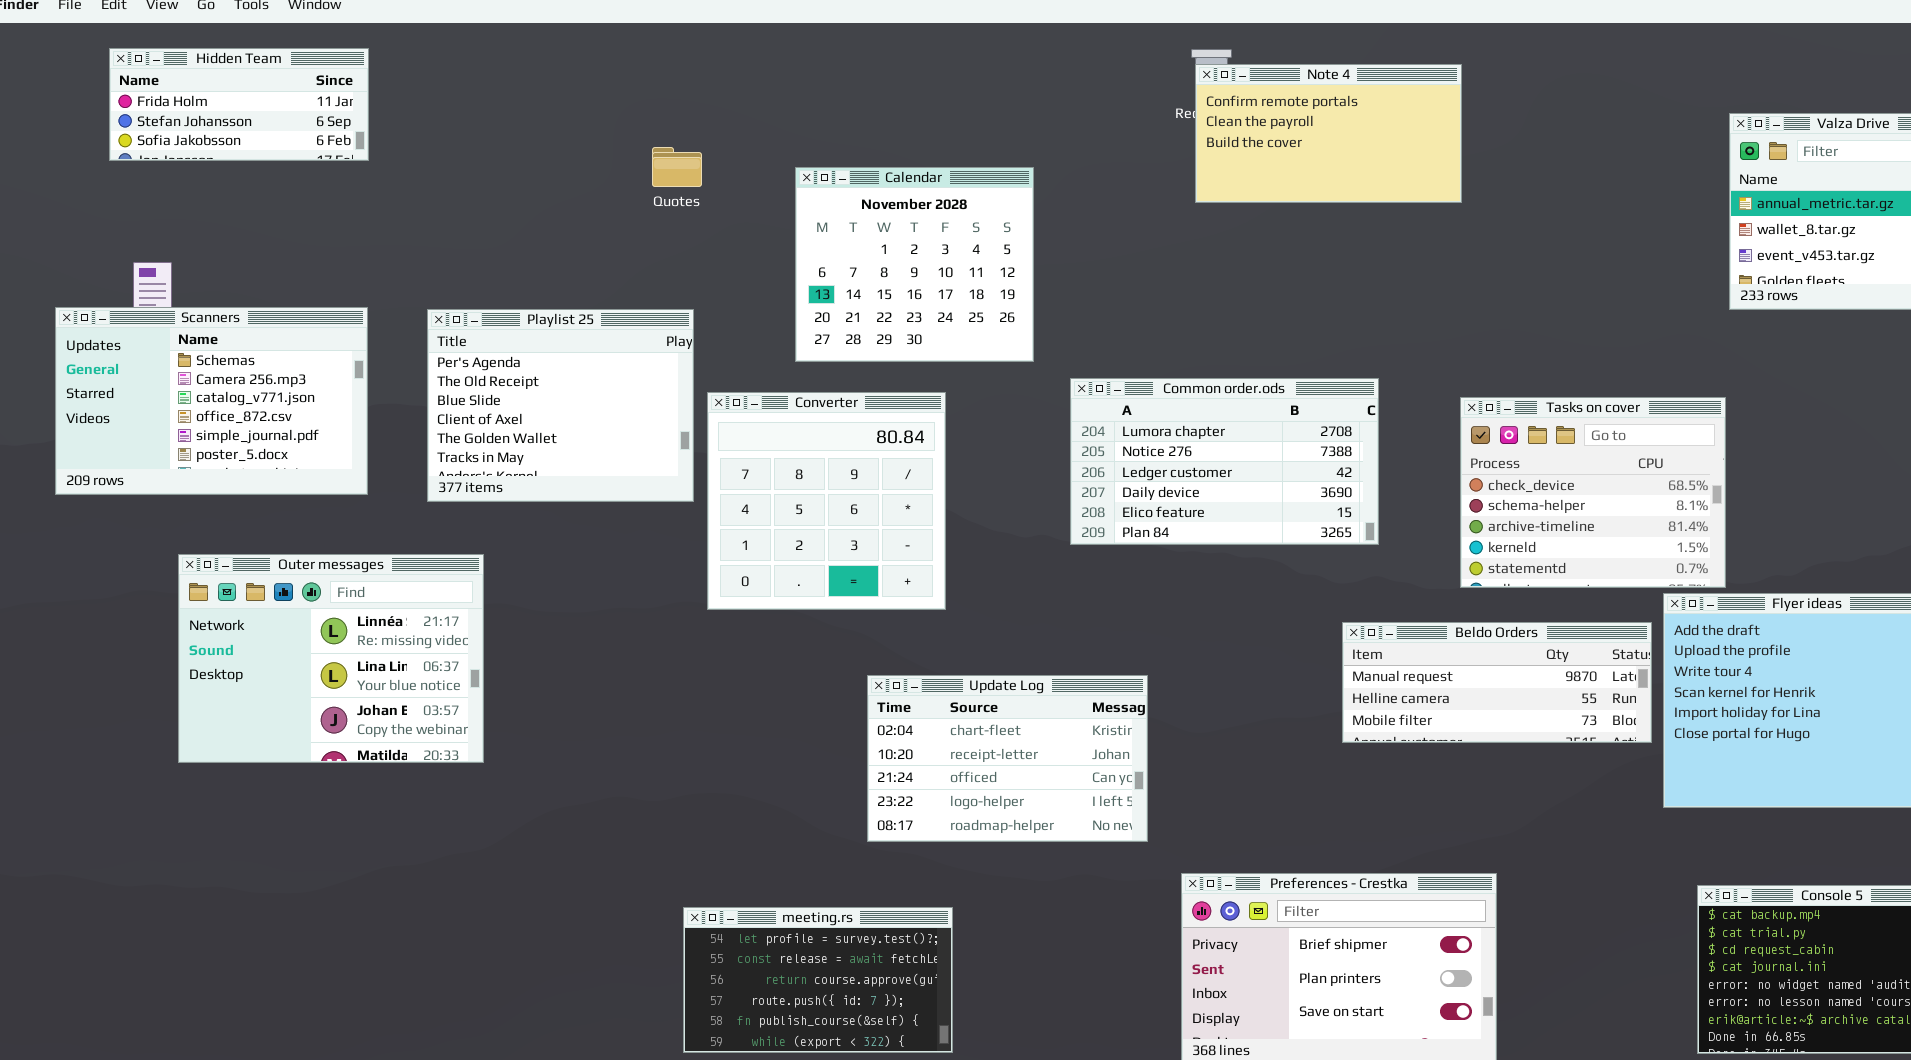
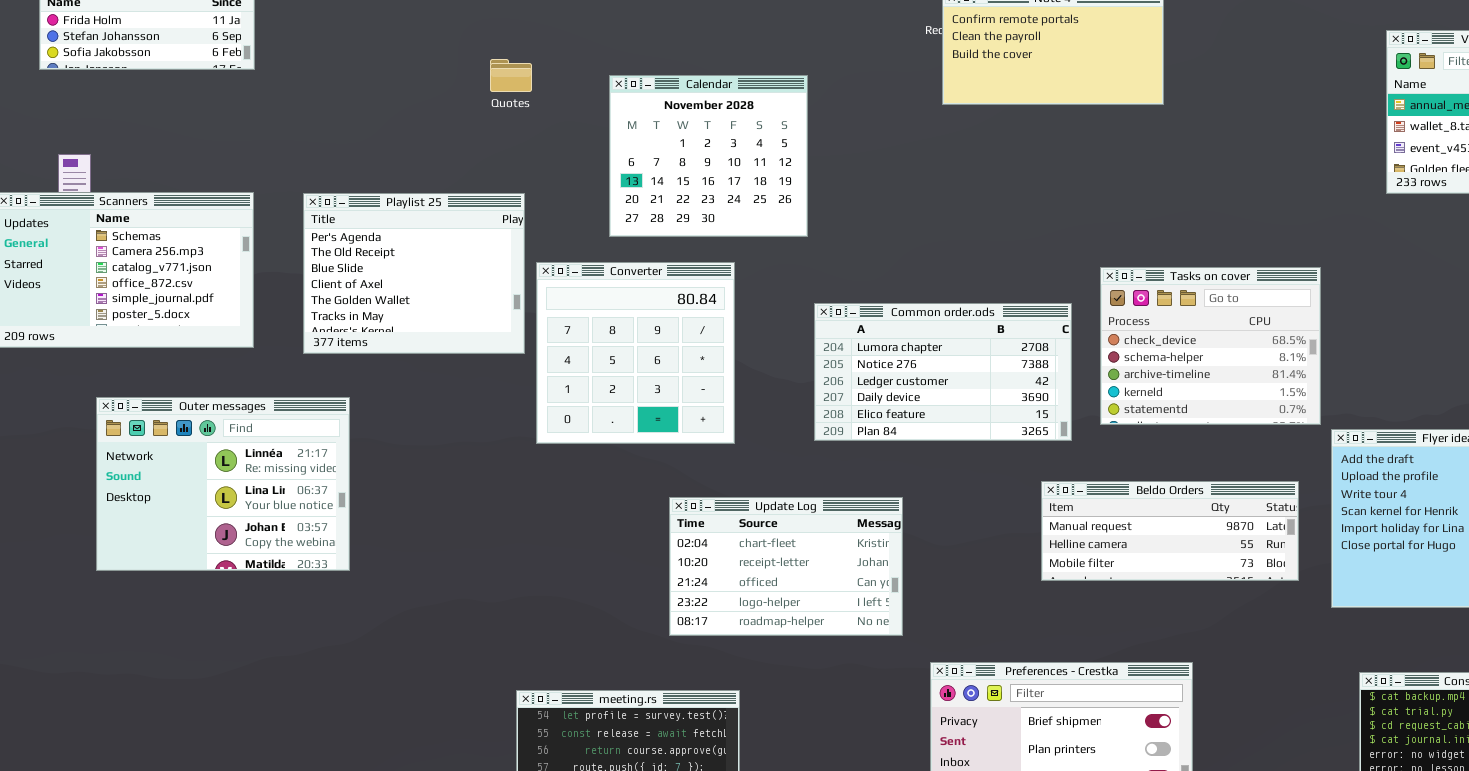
Common order.ods: [1070,378,1379,545] -> [814,303,1072,441], moved
Tasks on cover: [1460,397,1726,588] -> [1100,267,1321,425], moved
Beldo Orders: [1342,622,1652,743] -> [1041,481,1299,581], moved

